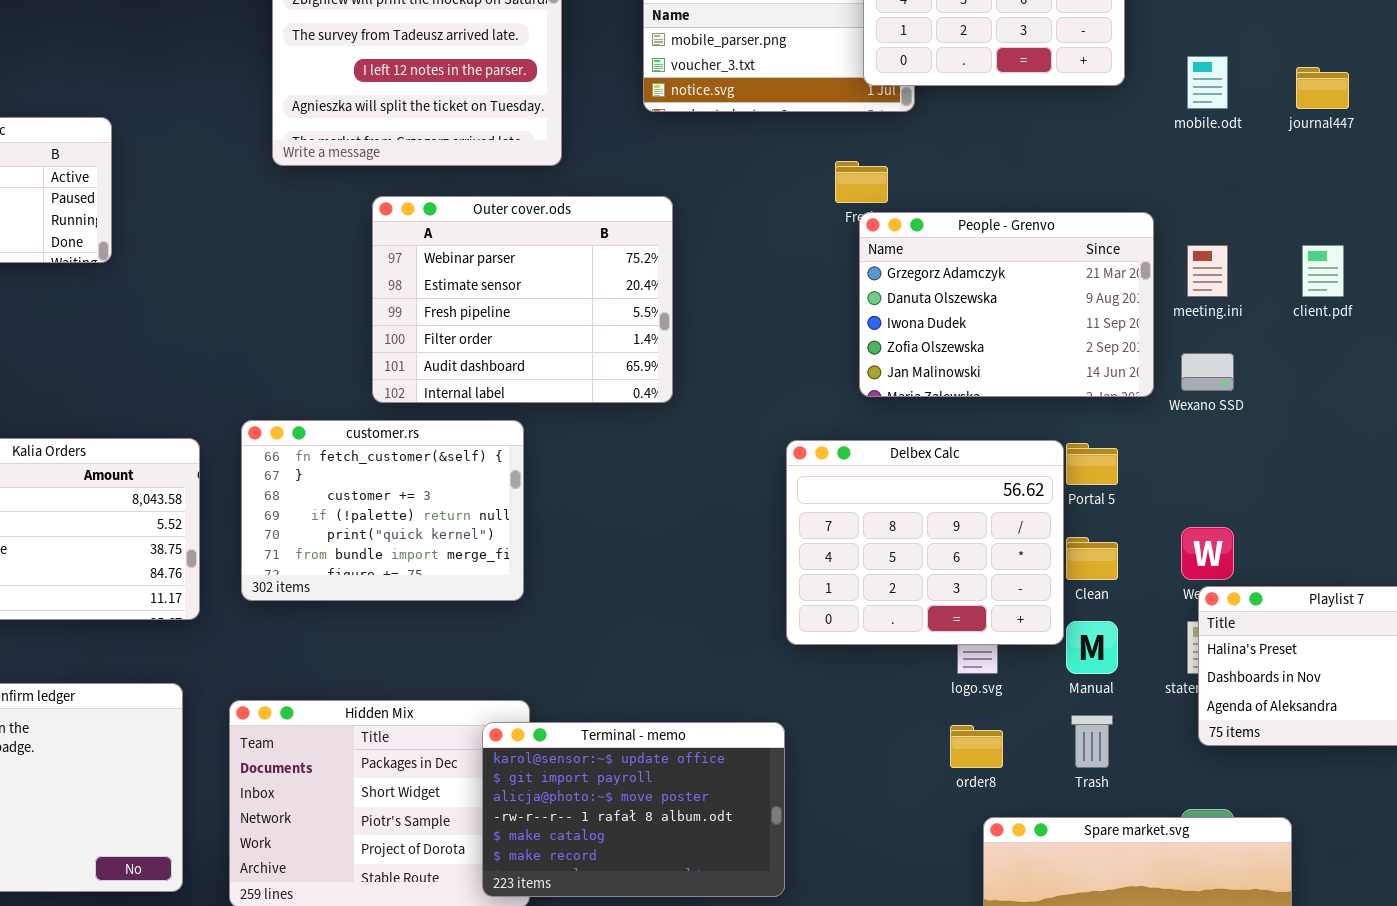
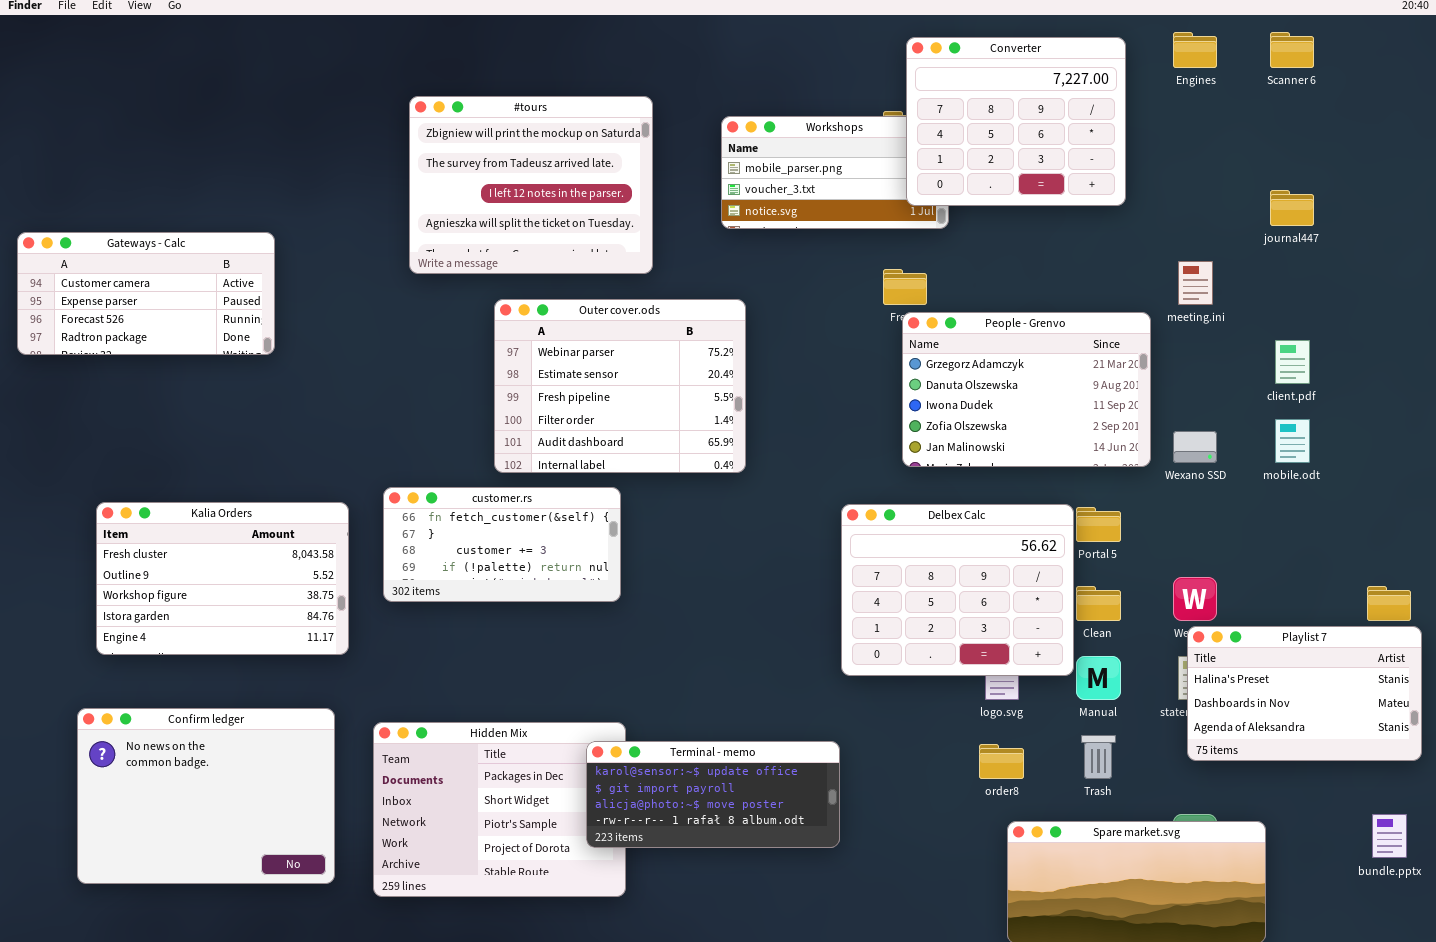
mobile.odt: [1187,56,1228,109] -> [1275,419,1310,463], moved
meeting.ini: [1187,245,1228,297] -> [1178,261,1213,305], moved
customer.rs: [241,420,524,601] -> [383,487,621,602], resized
Terminal - memo: [482,722,785,897] -> [586,741,840,848], resized

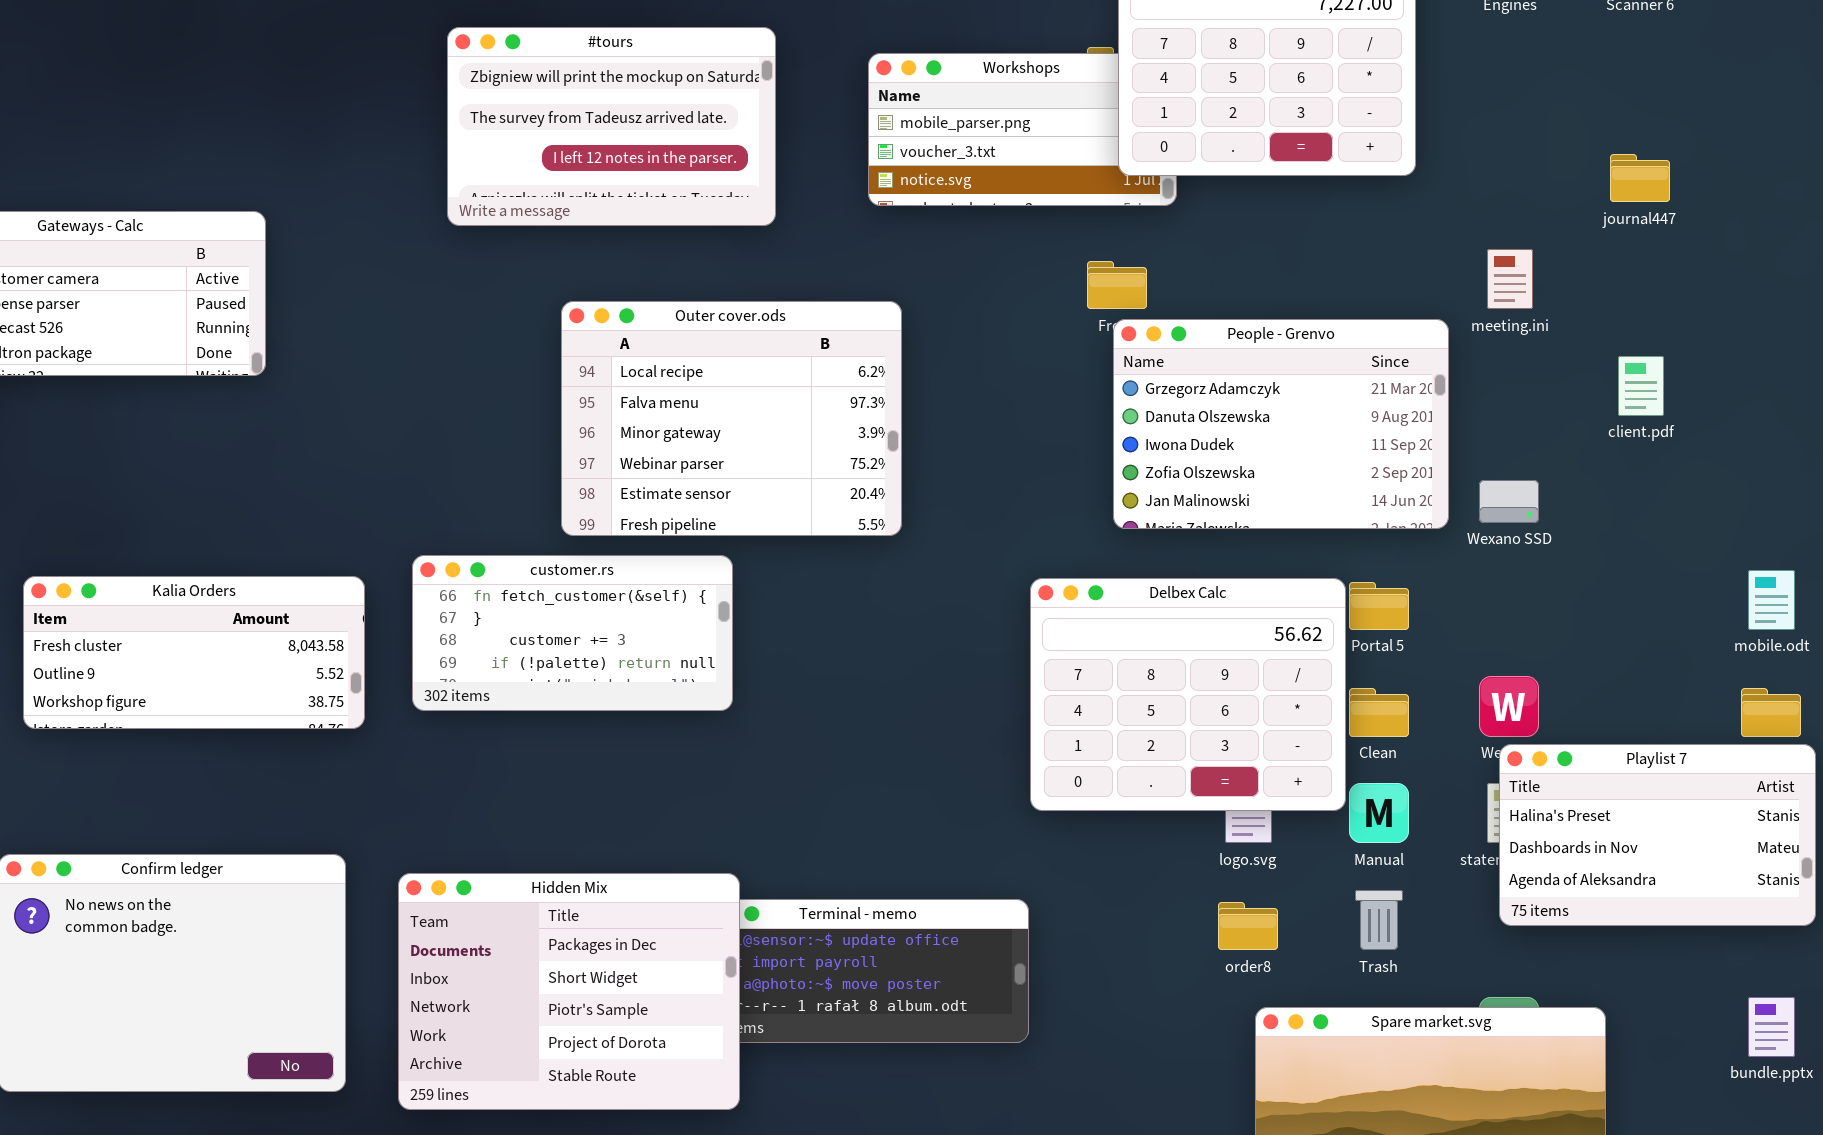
#tours: [409,96,653,274] -> [447,27,776,226], resized
Outer cover.ods: [494,299,746,473] -> [561,301,902,536], scrolled up 3 rows
mobile.odt: [1275,419,1310,463] -> [1748,570,1795,630], moved
Kalia Orders: [96,502,349,655] -> [23,576,365,729], resized
Hidden Mix: [373,722,626,897] -> [398,873,740,1110], raised

